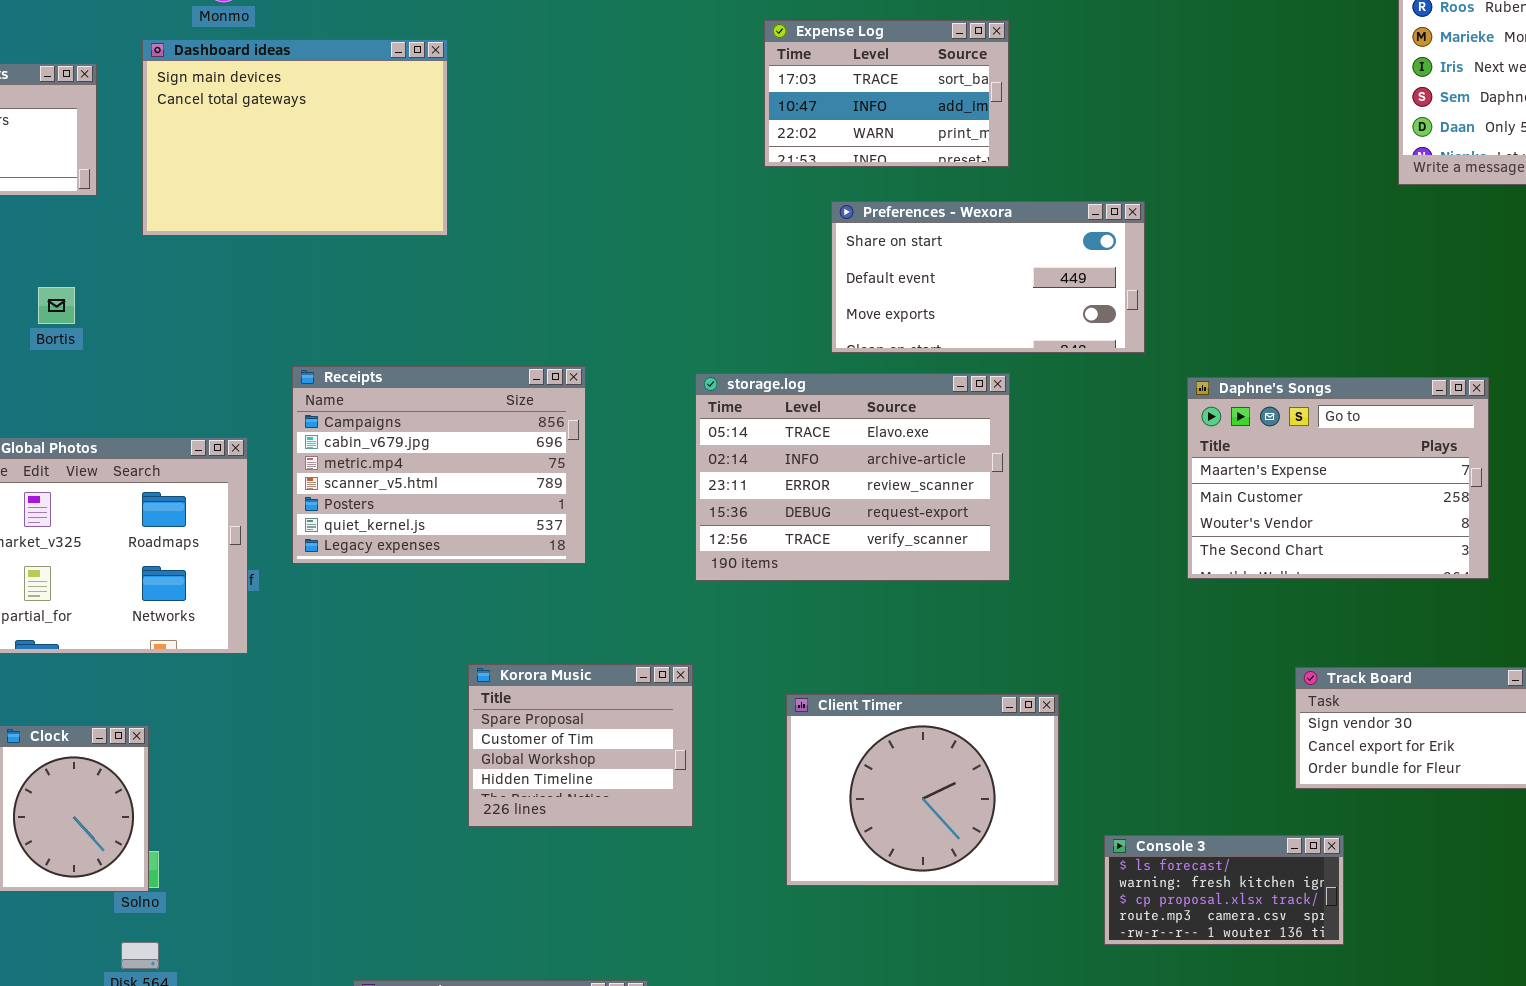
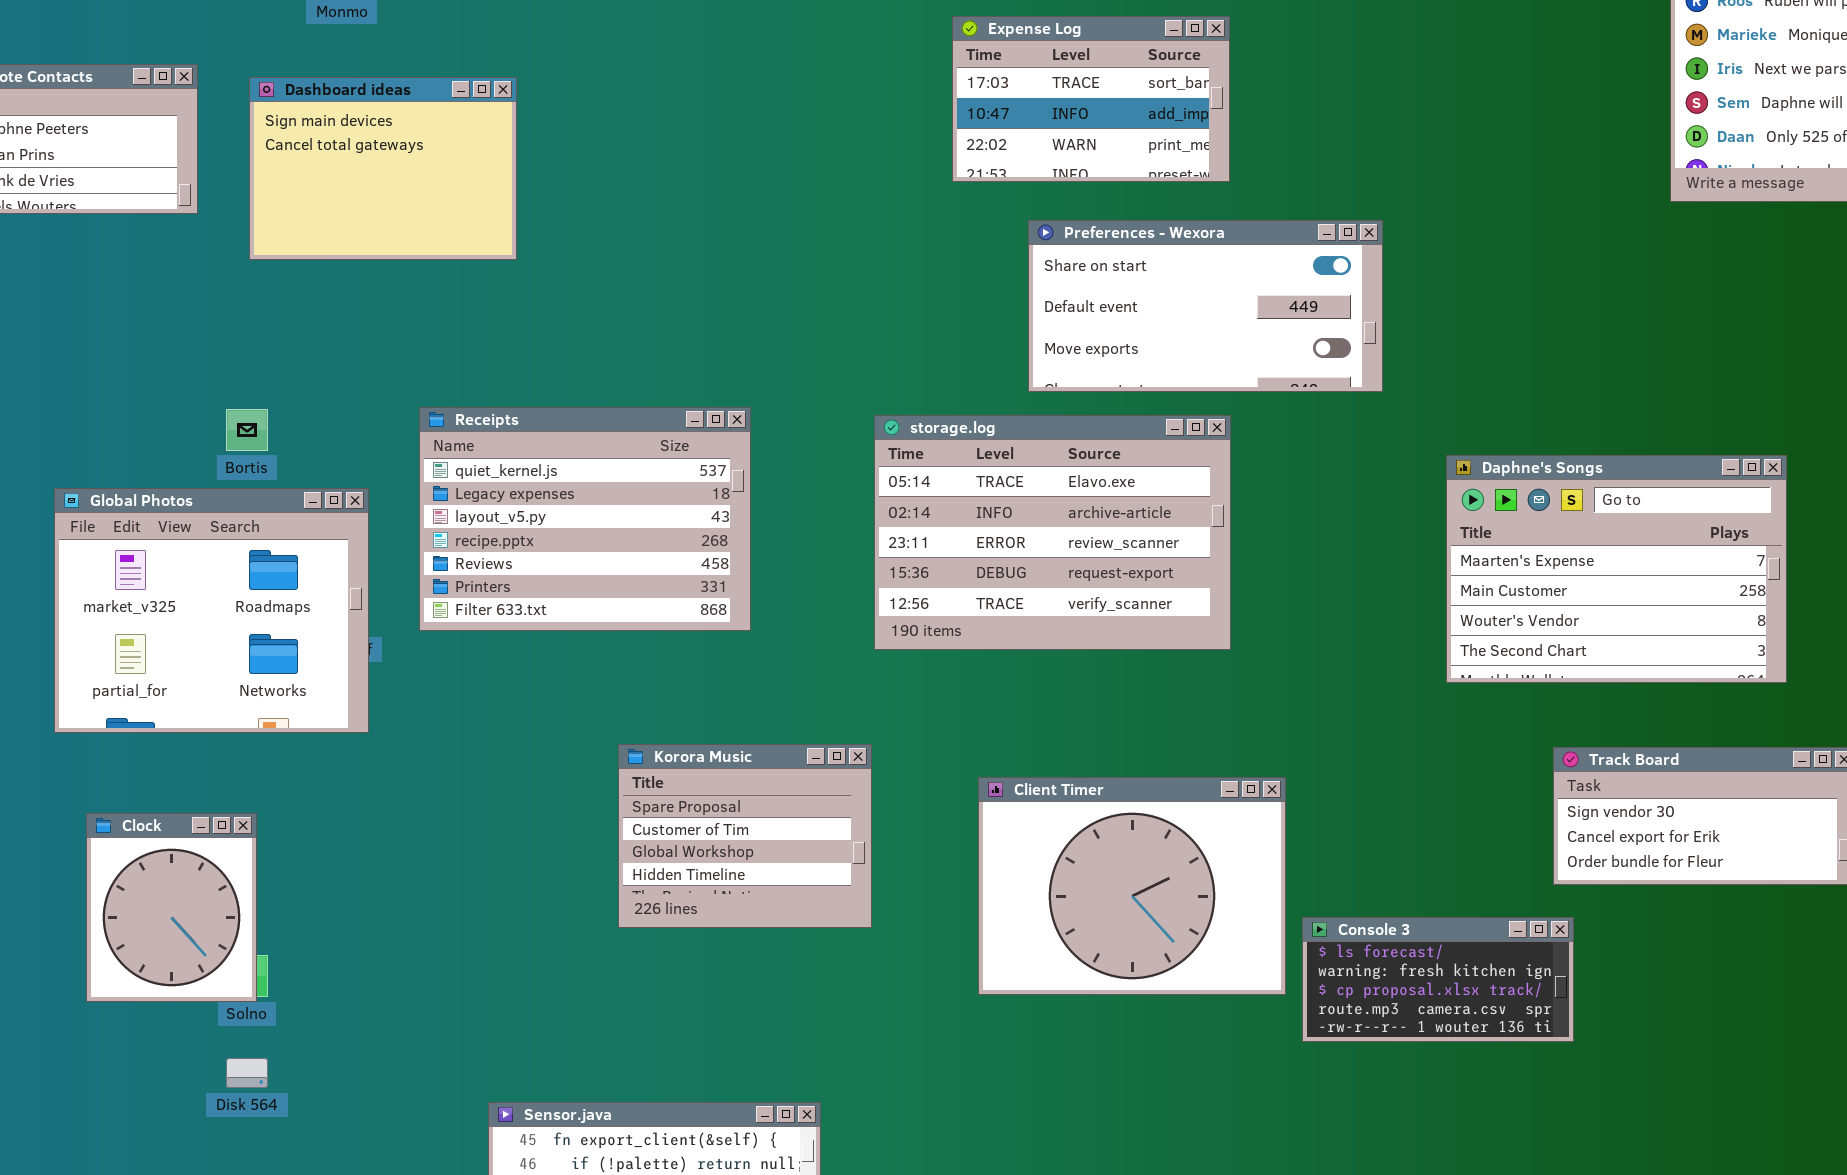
Dashboard ideas: [142,39,448,236] -> [249,77,517,260], resized
Bortis: [38,287,75,324] -> [226,409,268,451], moved
Receipts: [292,366,586,564] -> [419,407,751,631], scrolled down 5 rows
Daphne's Songs: [1187,377,1489,579] -> [1446,455,1787,683], moved
Console 3: [1104,835,1344,945] -> [1302,917,1574,1042], moved

